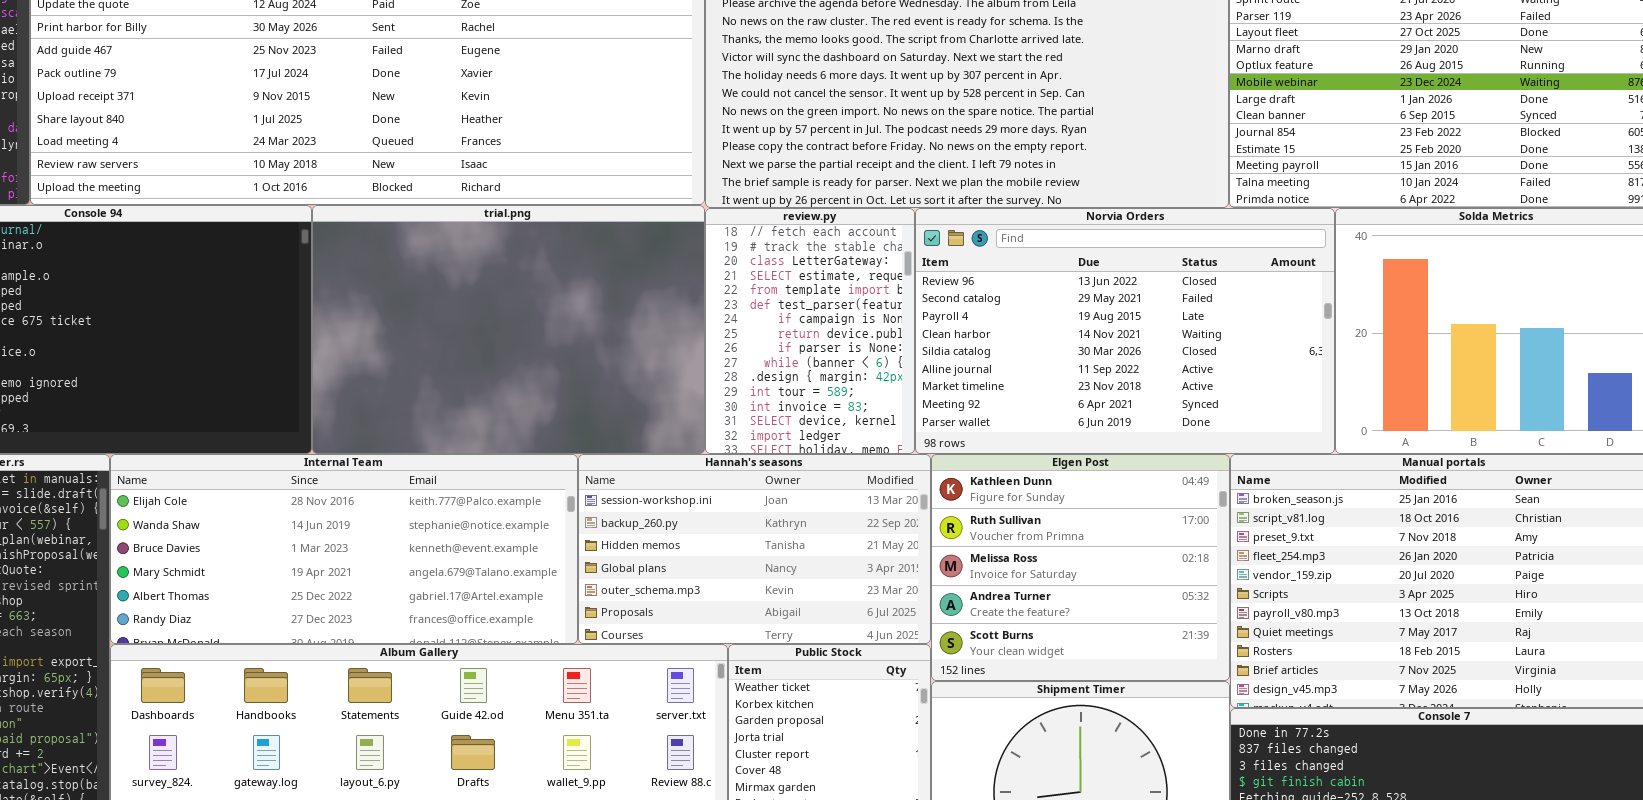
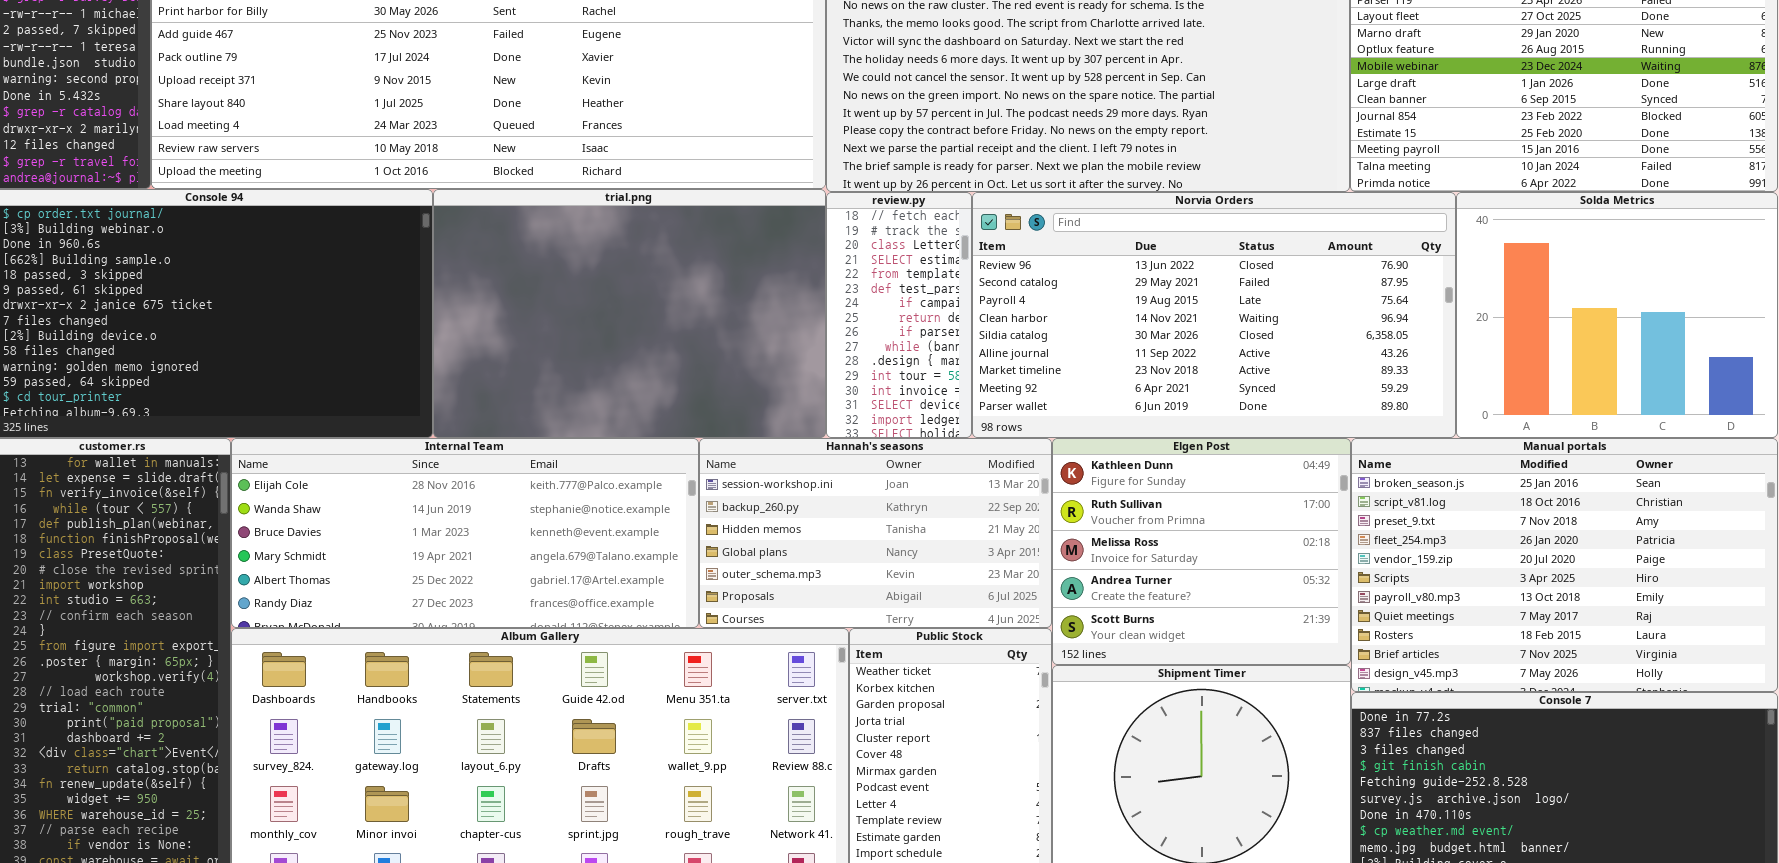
review.py: [705,208,915,454] -> [826,192,972,438], resized
Norvia Orders: [915,208,1335,454] -> [972,192,1456,438], resized

